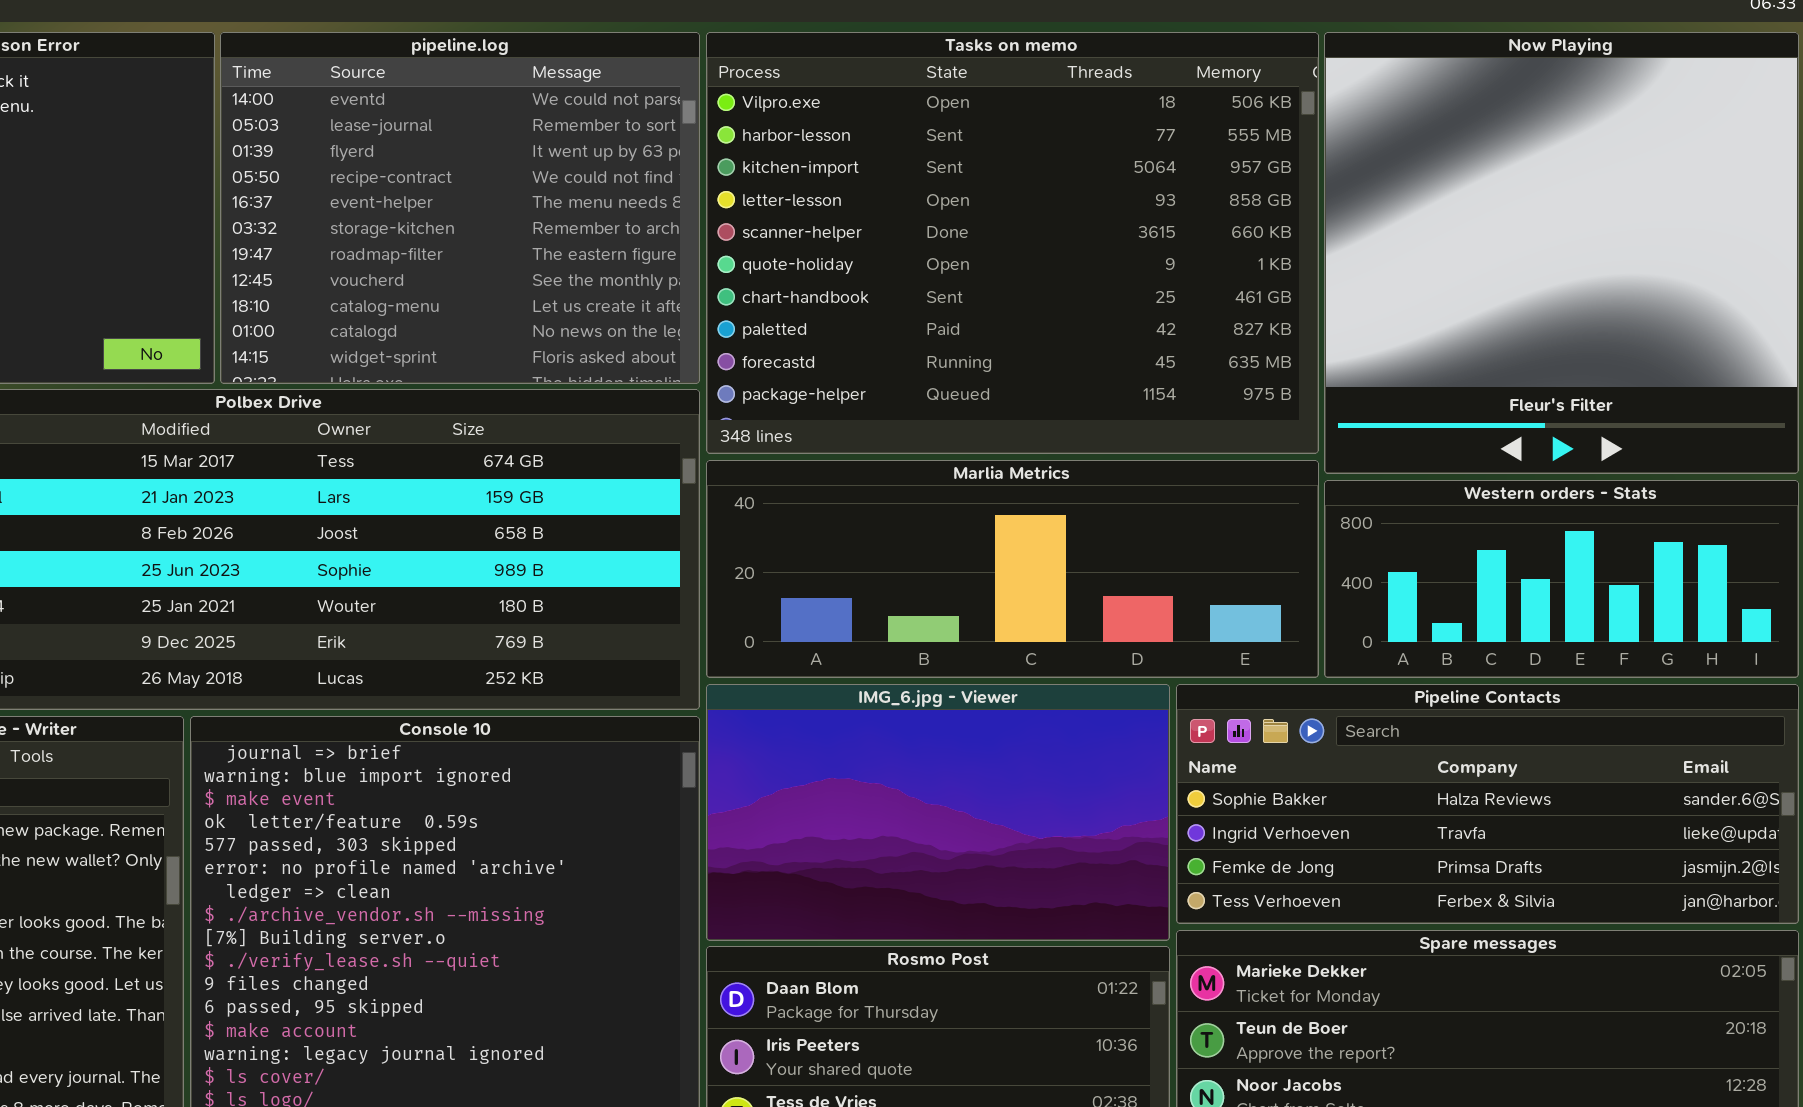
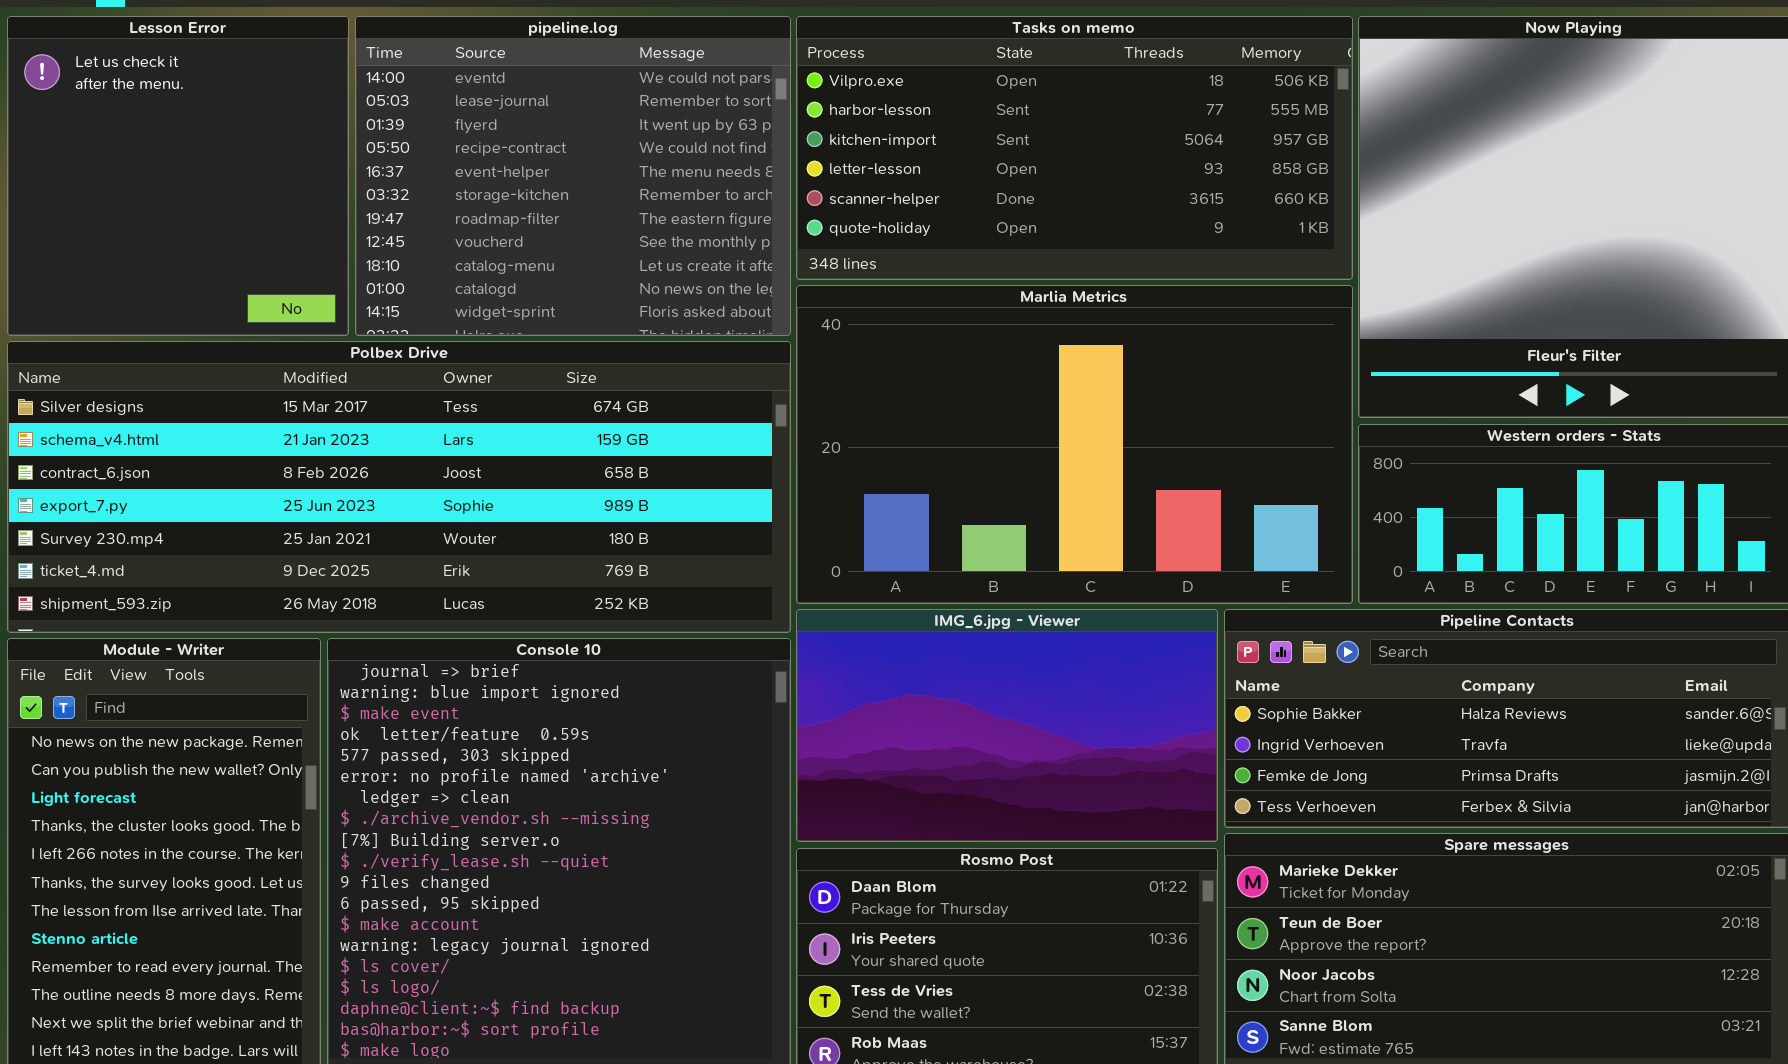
Tasks on memo: [706,32,1319,454] -> [796,16,1353,280], resized
Marlia Metrics: [706,460,1319,678] -> [796,285,1353,604], resized

